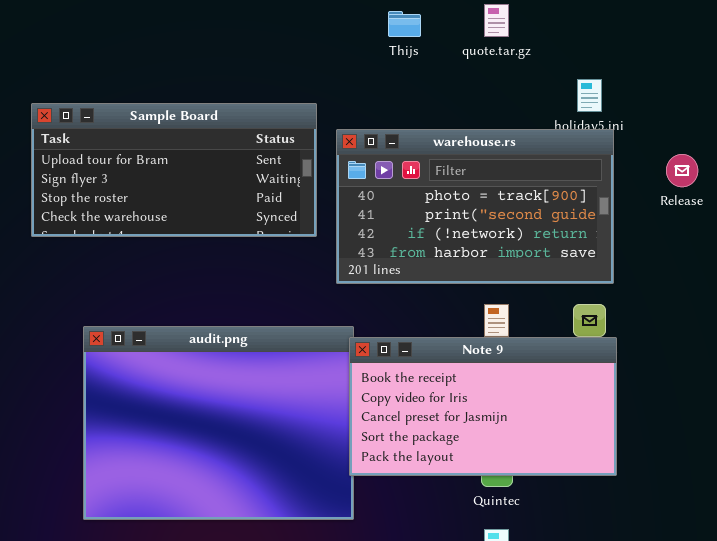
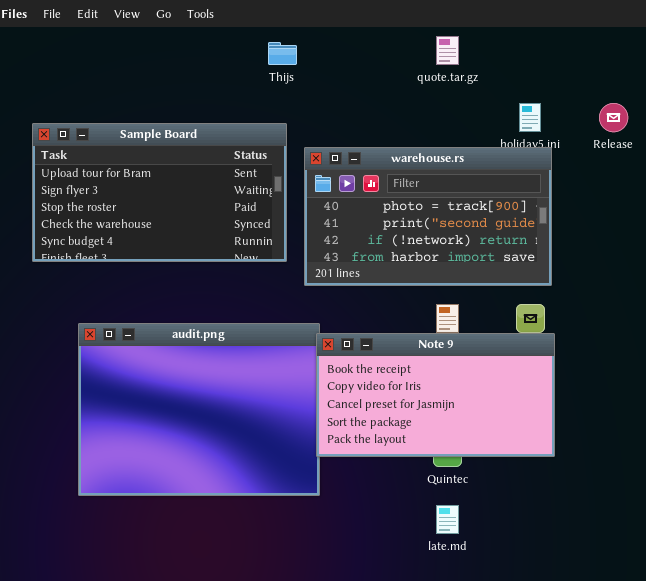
Thijs: [388,11,421,37] -> [268,42,297,65], moved
Sample Board: [31,103,317,237] -> [32,123,287,262], resized
Release: [666,154,698,187] -> [599,103,628,132], moved

